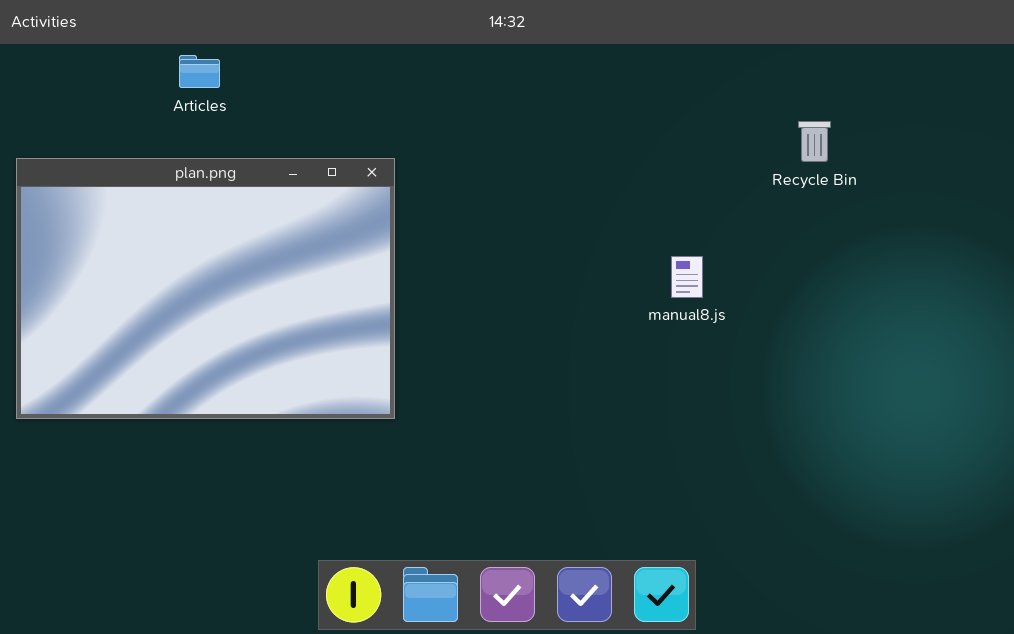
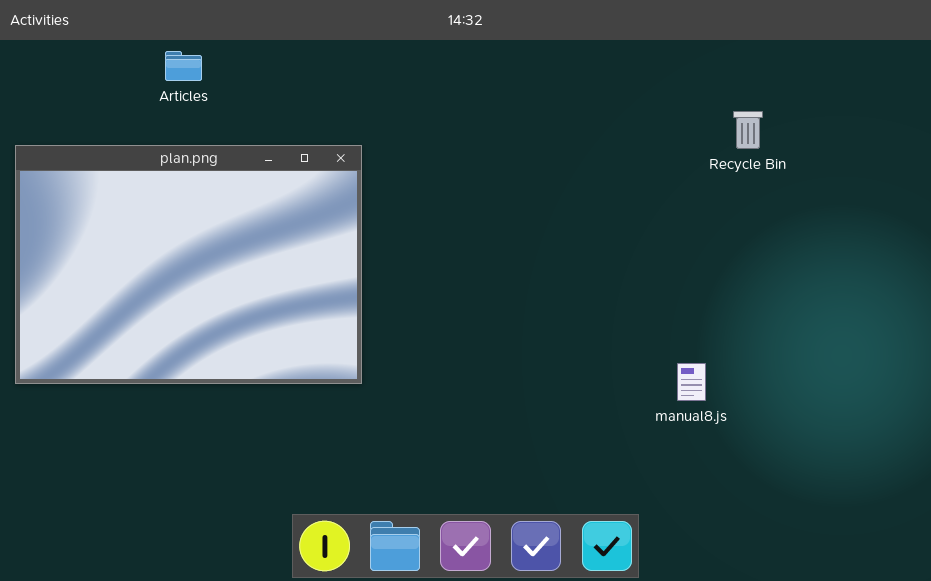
manual8.js: [671,256,703,298] -> [677,363,706,401], moved

